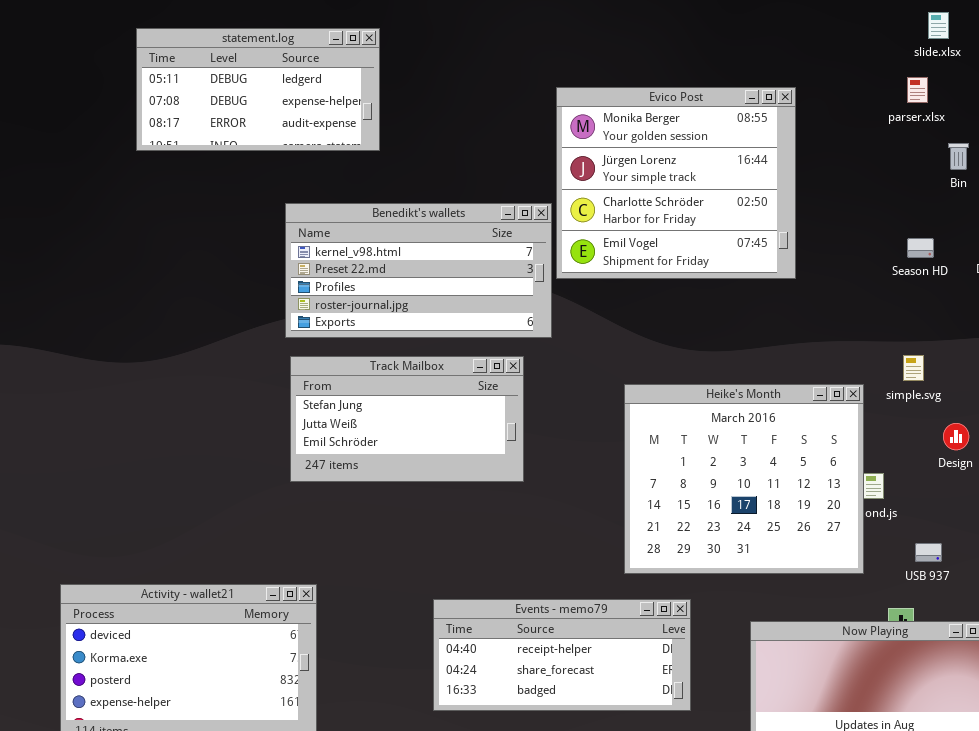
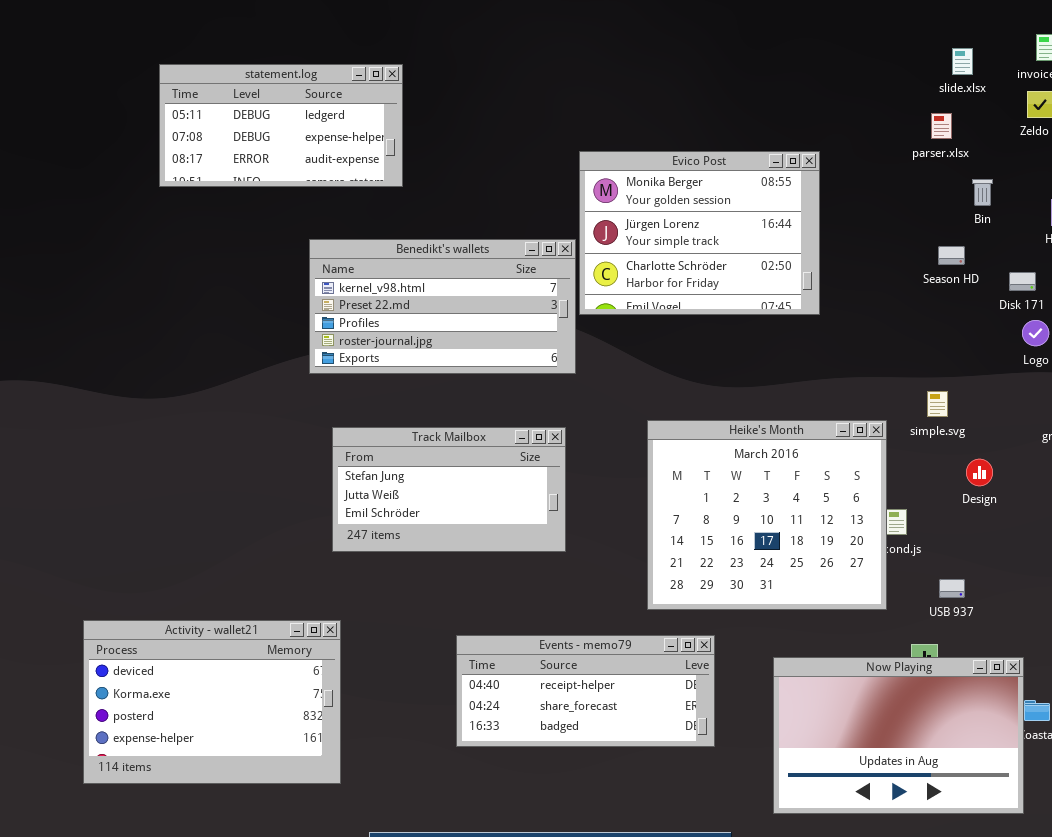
Evico Post: [556,87,796,279] -> [579,151,820,315], resized
Season HD: [907,238,934,258] -> [938,246,965,265], moved
Track Mailbox: [290,356,524,482] -> [332,427,566,552], moved

